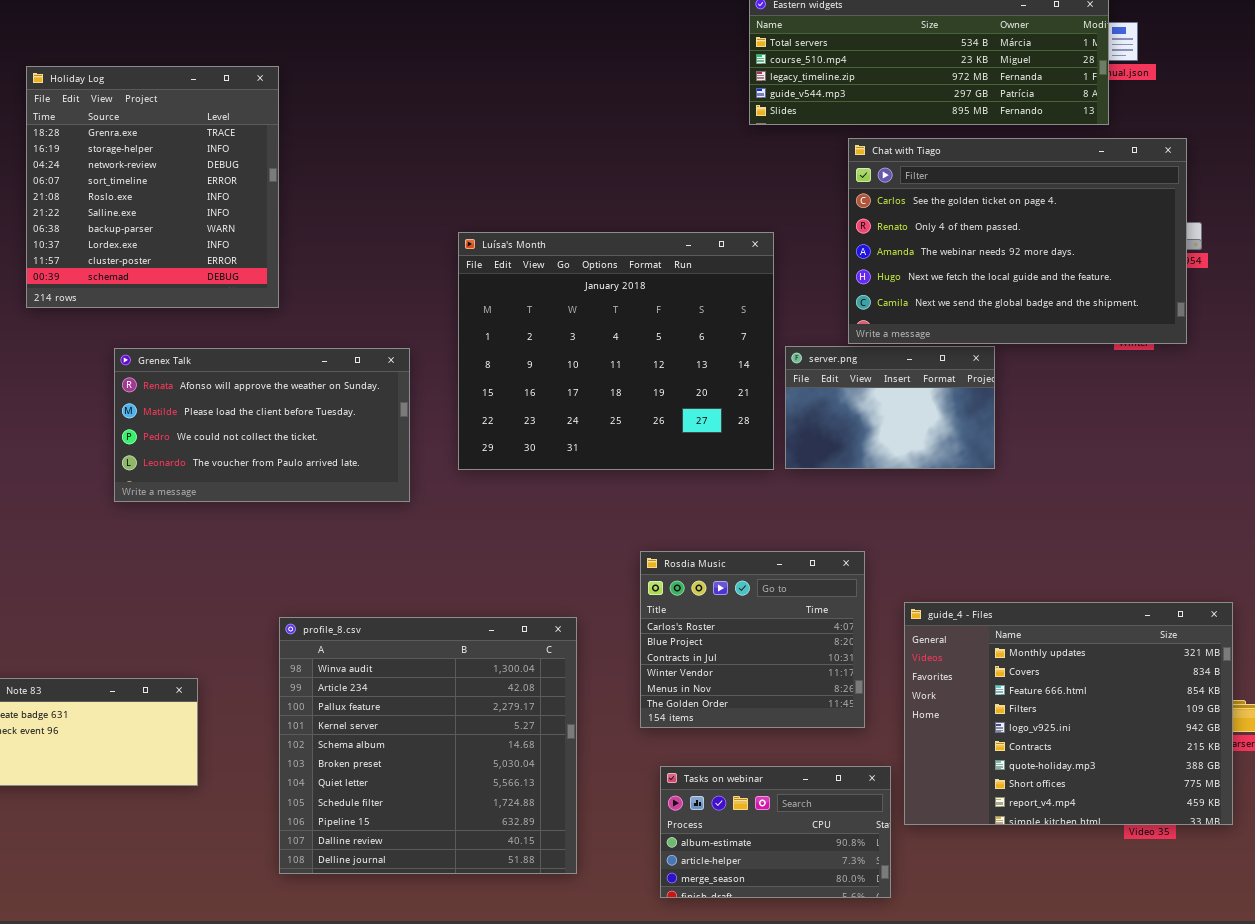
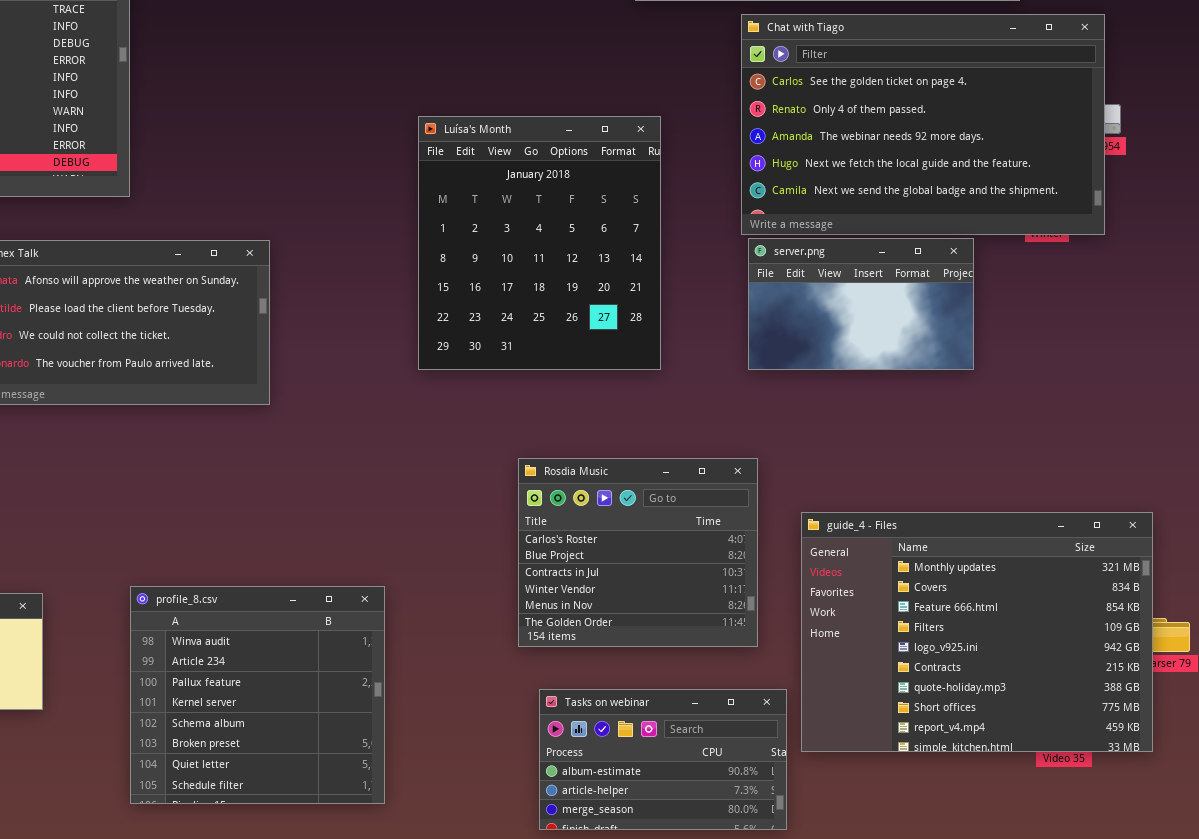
Luísa's Month: [458,232,774,470] -> [418,116,661,370], resized
server.png: [785,346,995,469] -> [748,238,974,370], moved
profile_8.csv: [279,617,577,874] -> [130,586,385,804], resized

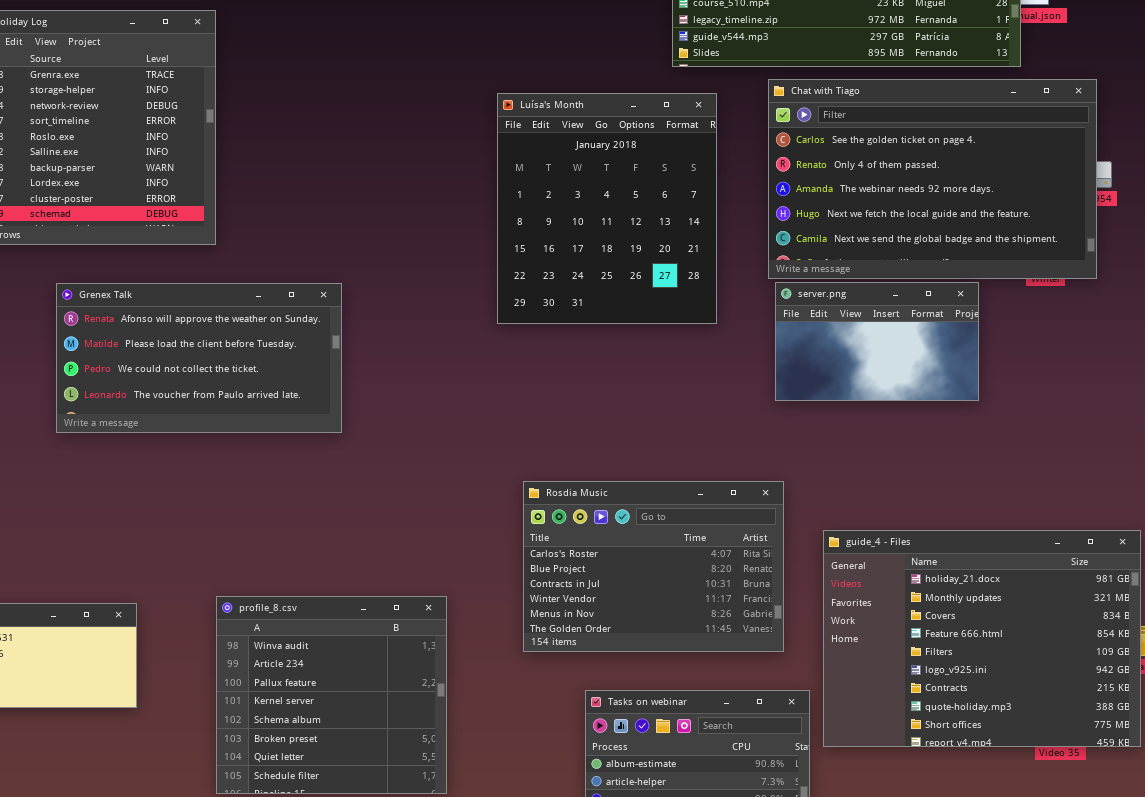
Luísa's Month: [418,116,661,370] -> [497,93,717,324], moved
Rosdia Music: [518,458,758,647] -> [523,481,784,652], resized
guide_4 - Files: [801,512,1153,752] -> [823,530,1141,747], scrolled up 1 row

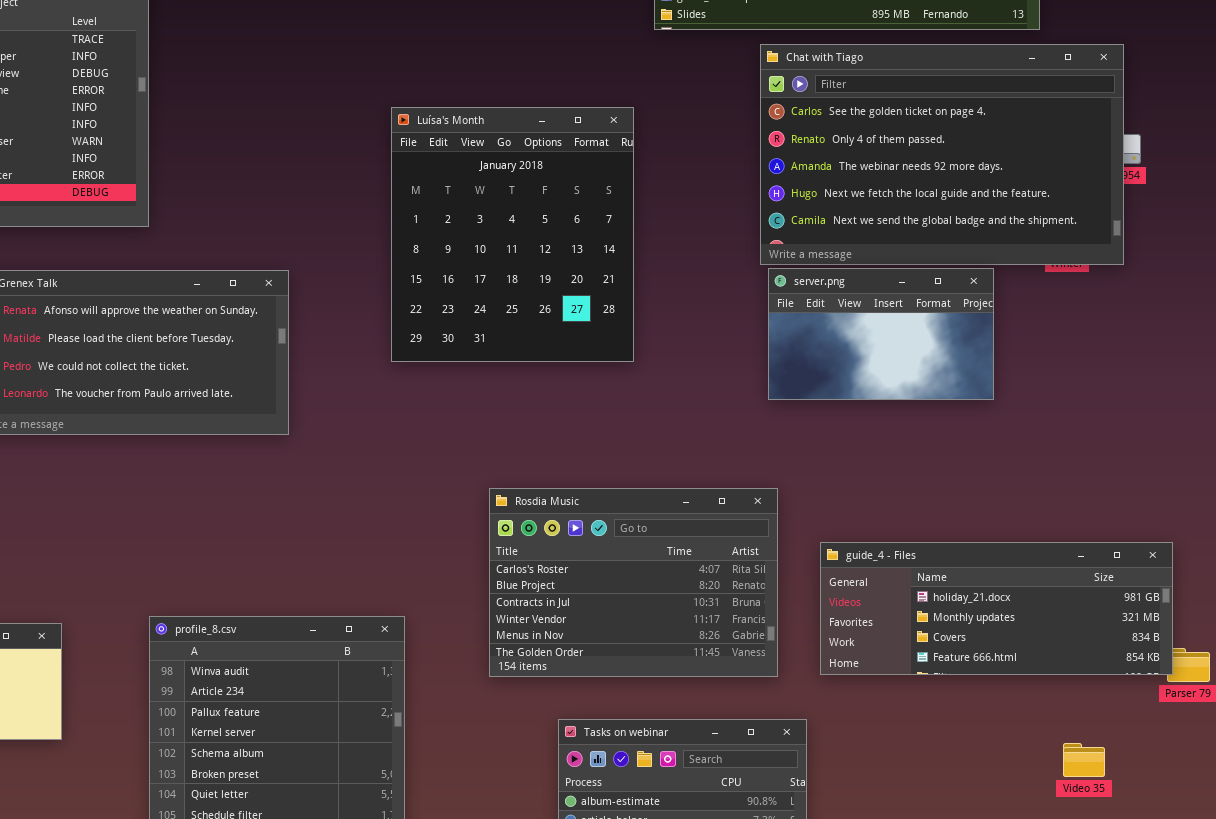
Luísa's Month: [497,93,717,324] -> [391,107,634,362], moved
guide_4 - Files: [823,530,1141,747] -> [820,542,1173,675], resized

